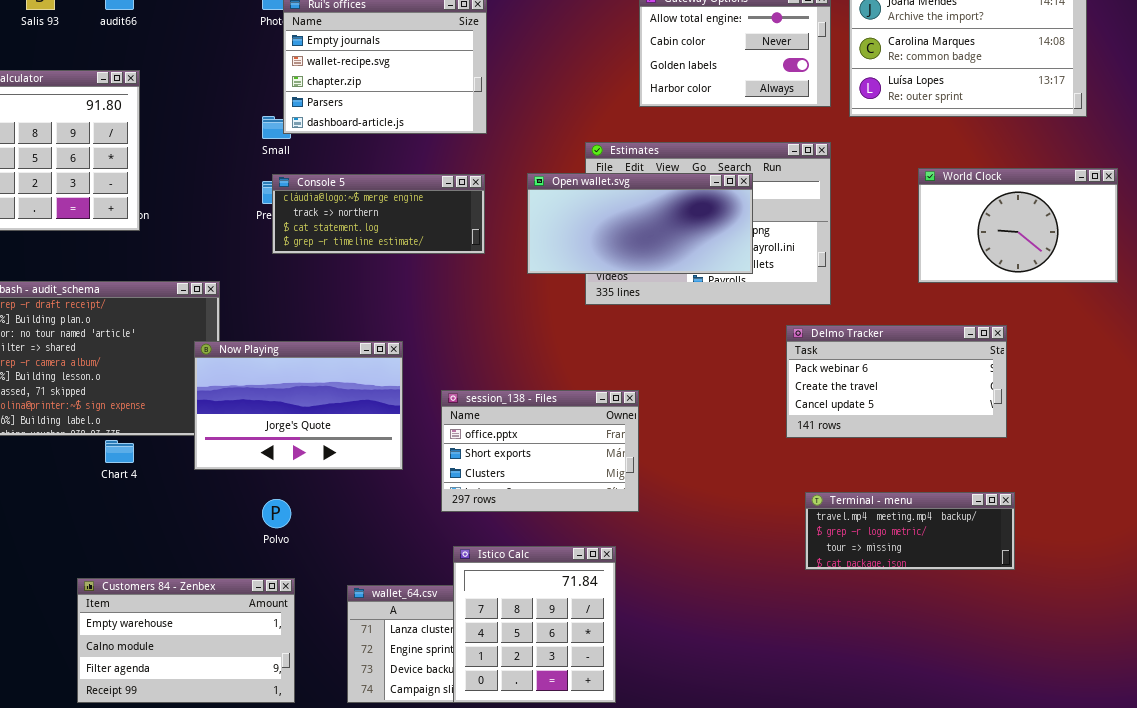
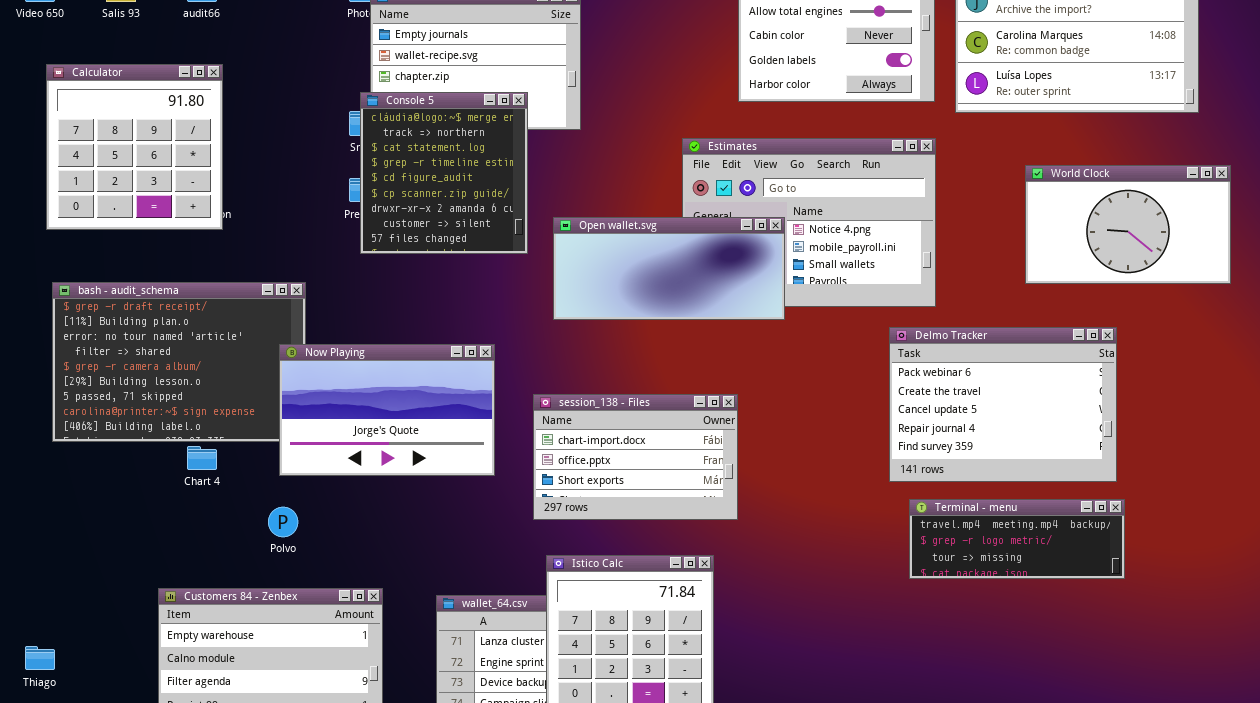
Open wallet.svg: [527,173,753,274] -> [553,217,785,320], moved
Console 5: [272,174,485,254] -> [360,92,528,254], resized
Delmo Tracker: [786,325,1007,438] -> [889,327,1117,482], resized
session_138 - Files: [441,390,639,512] -> [533,394,738,520], scrolled up 1 row
Polvo: [262,499,291,528] -> [268,507,298,537], moved

